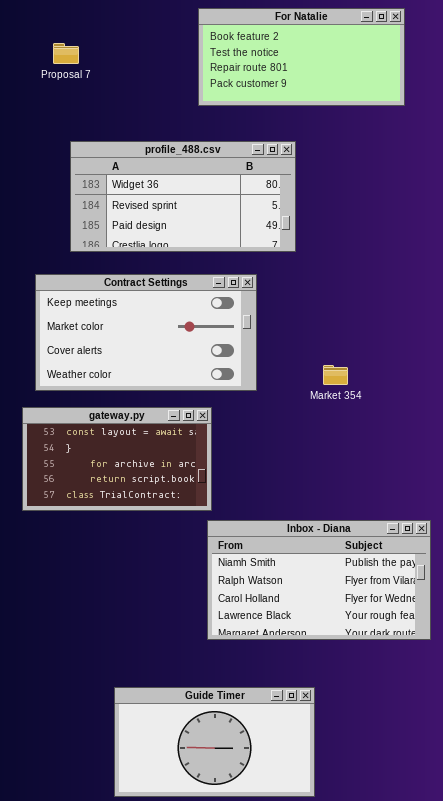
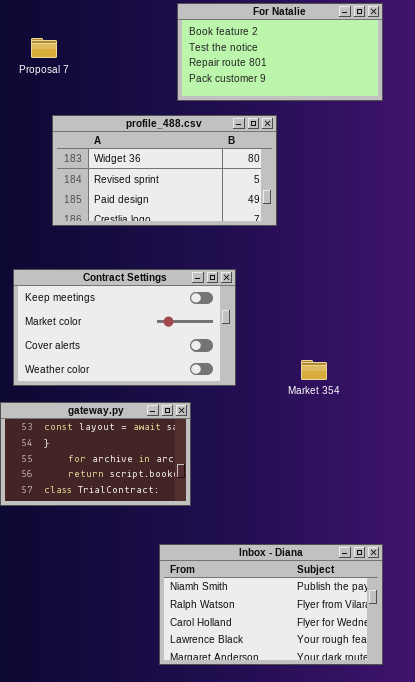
profile_488.csv: [70,141,296,252] -> [52,115,277,226], moved
Inbox - Diana: [207,520,431,640] -> [159,544,383,665], moved

